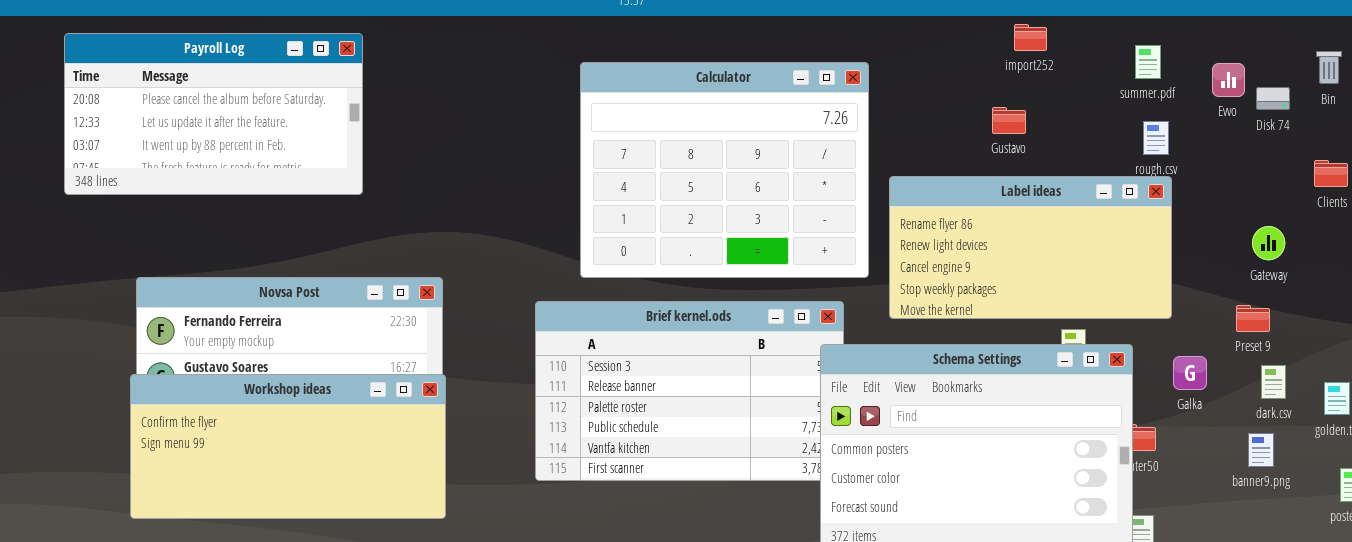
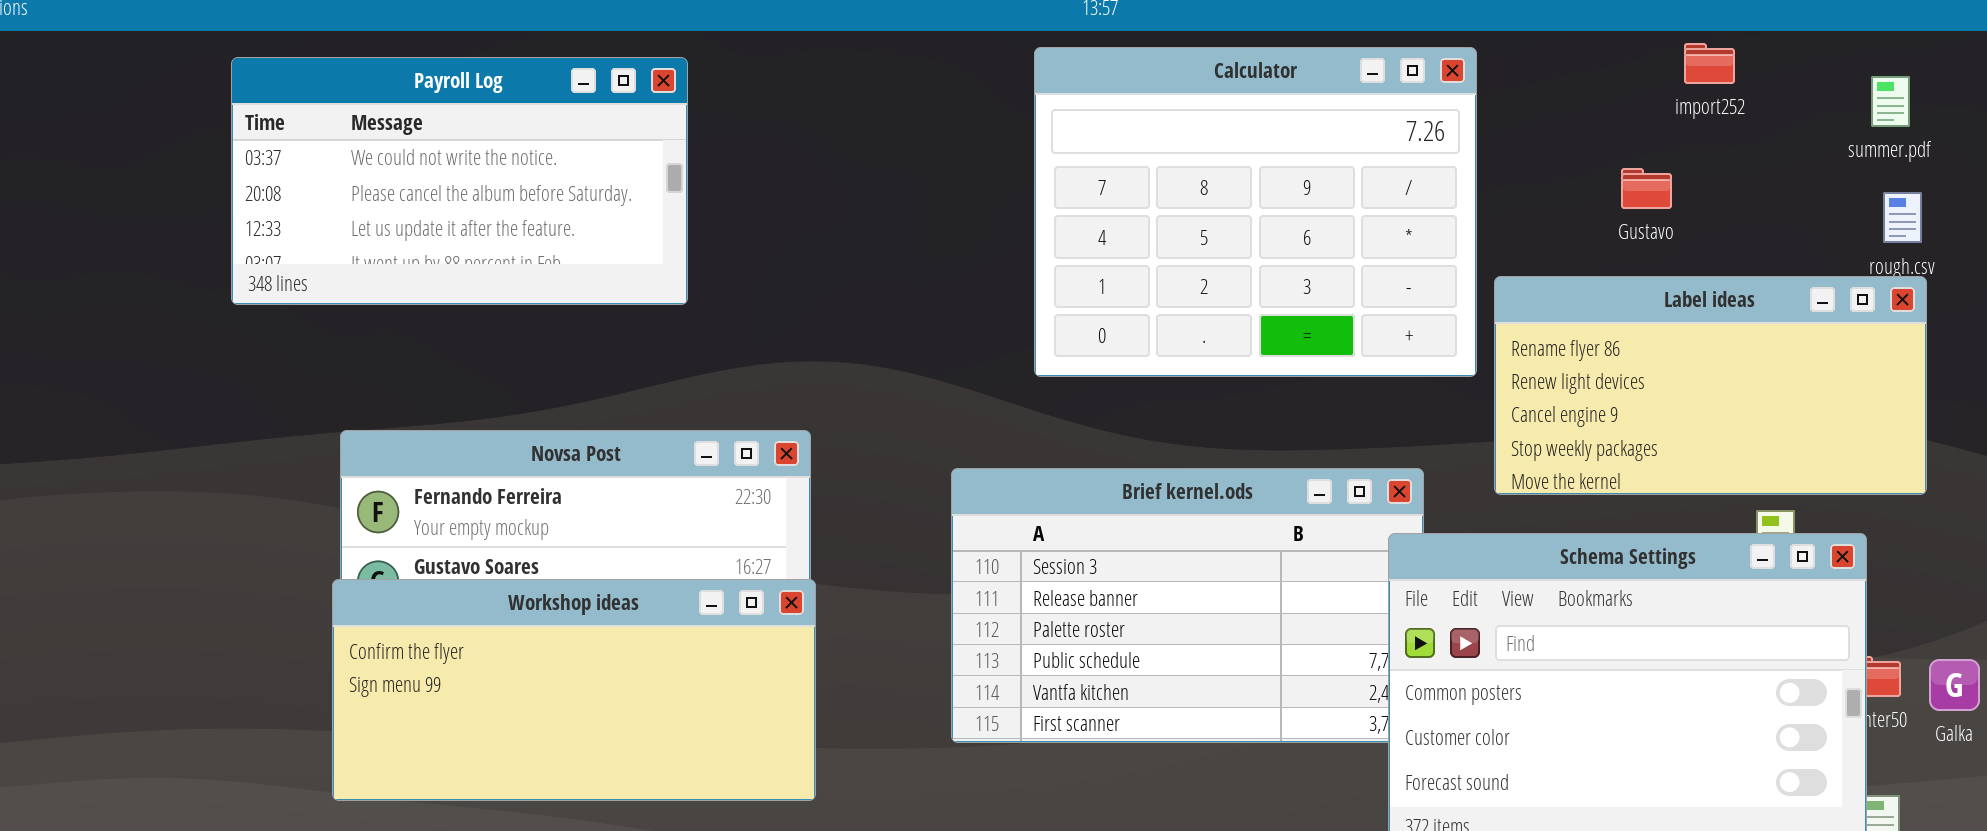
Payroll Log: [64,33,363,195] -> [231,57,688,305], scrolled up 1 row
Calculator: [580,62,869,278] -> [1034,47,1477,377], moved
Gustavo: [992,107,1026,134] -> [1621,168,1672,209], moved
Galka: [1173,356,1207,390] -> [1929,659,1980,711], moved

